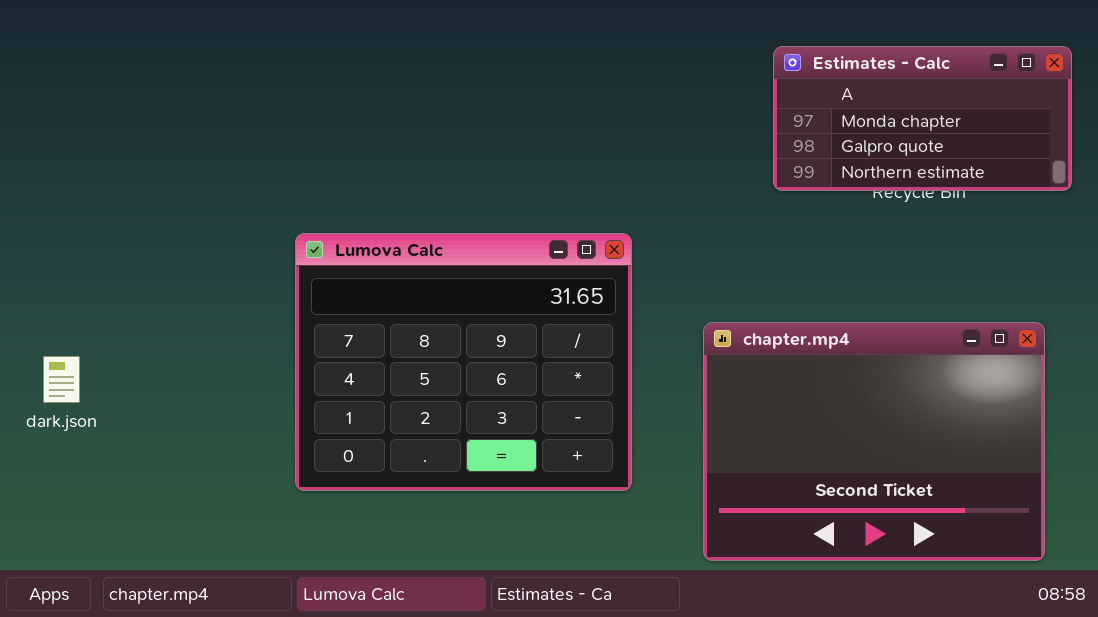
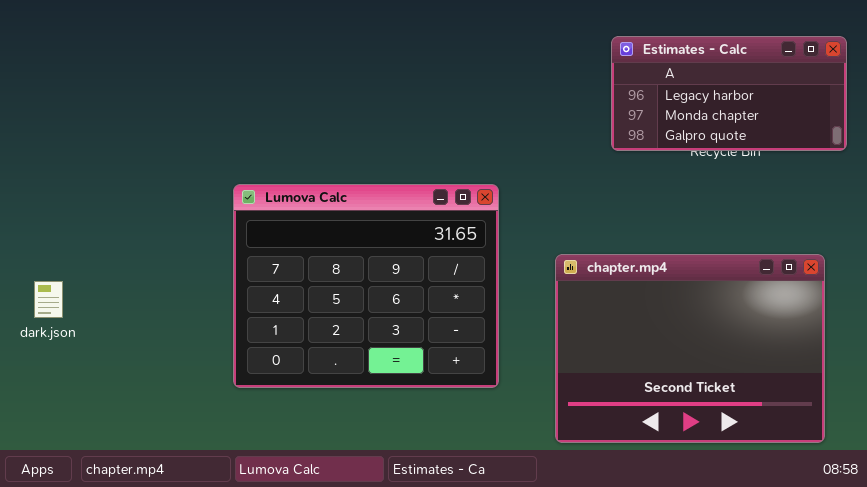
Estimates - Calc: [773,46,1072,191] -> [611,36,847,151], scrolled up 1 row

